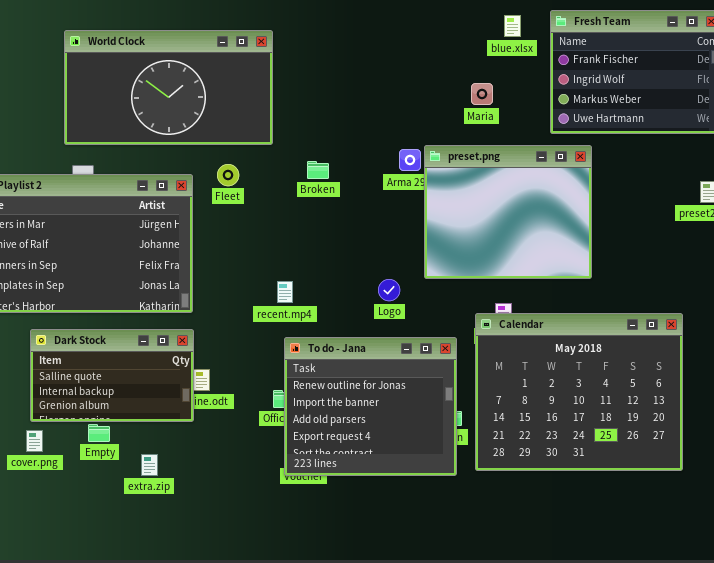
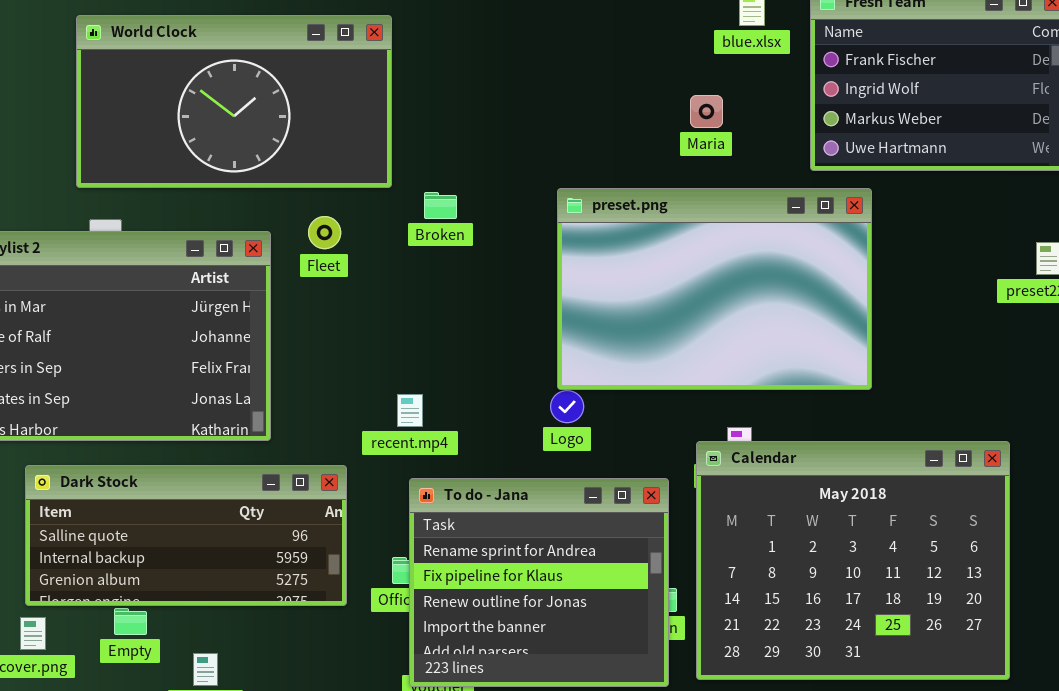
preset.png: [424,145,592,279] -> [557,188,872,390], resized
Broken: [307,161,329,179] -> [424,192,457,219], moved
Dark Stock: [30,329,194,422] -> [25,465,347,606], resized
To do - Jana: [284,337,457,476] -> [409,478,669,687], scrolled up 2 rows

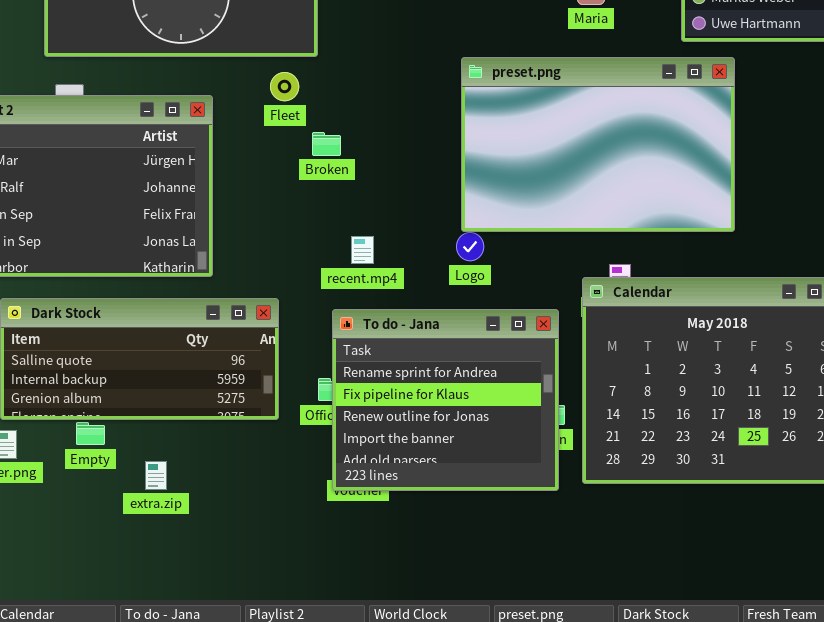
Broken: [424,192,457,219] -> [312,132,341,156], moved
Fleet: [308,216,341,249] -> [270,72,299,101], moved
recent.mp4: [397,394,423,427] -> [351,236,374,264], moved

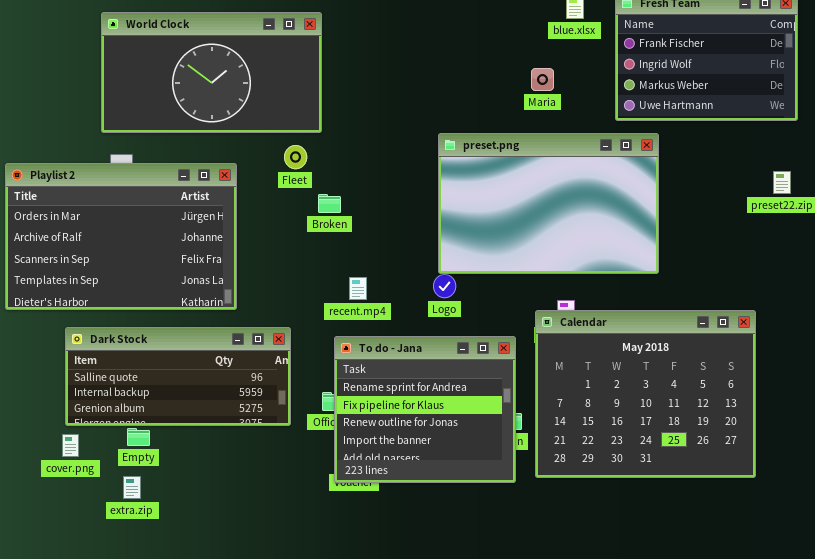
extra.zip: [145,461,167,490] -> [123,476,141,499], moved

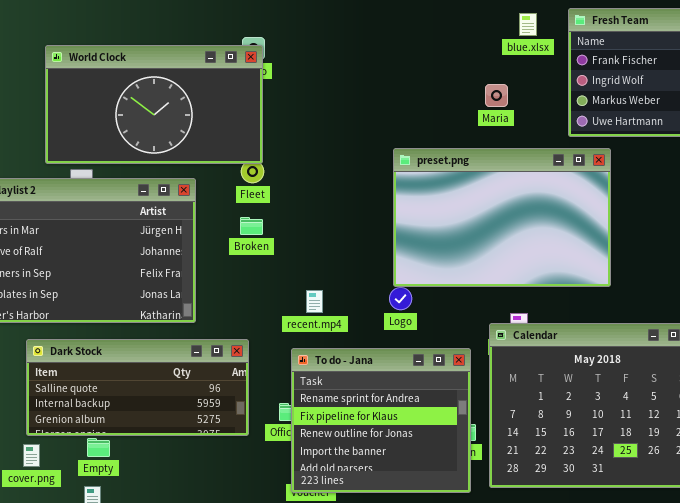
World Clock: [101,12,322,133] -> [45,45,263,164], moved
Broken: [318,194,341,213] -> [240,217,263,235], moved

